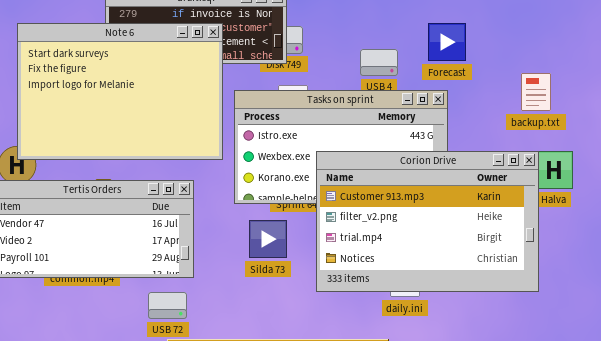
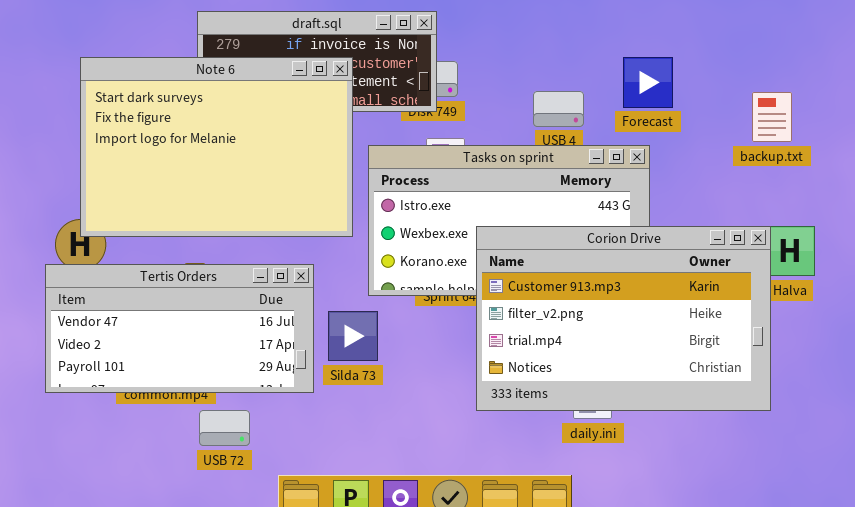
backup.txt: [521,73,551,111] -> [752,92,792,142], moved
Silda 73: [249,220,287,258] -> [328,311,378,361], moved
USB 72: [148,292,187,319] -> [199,410,250,446], moved

